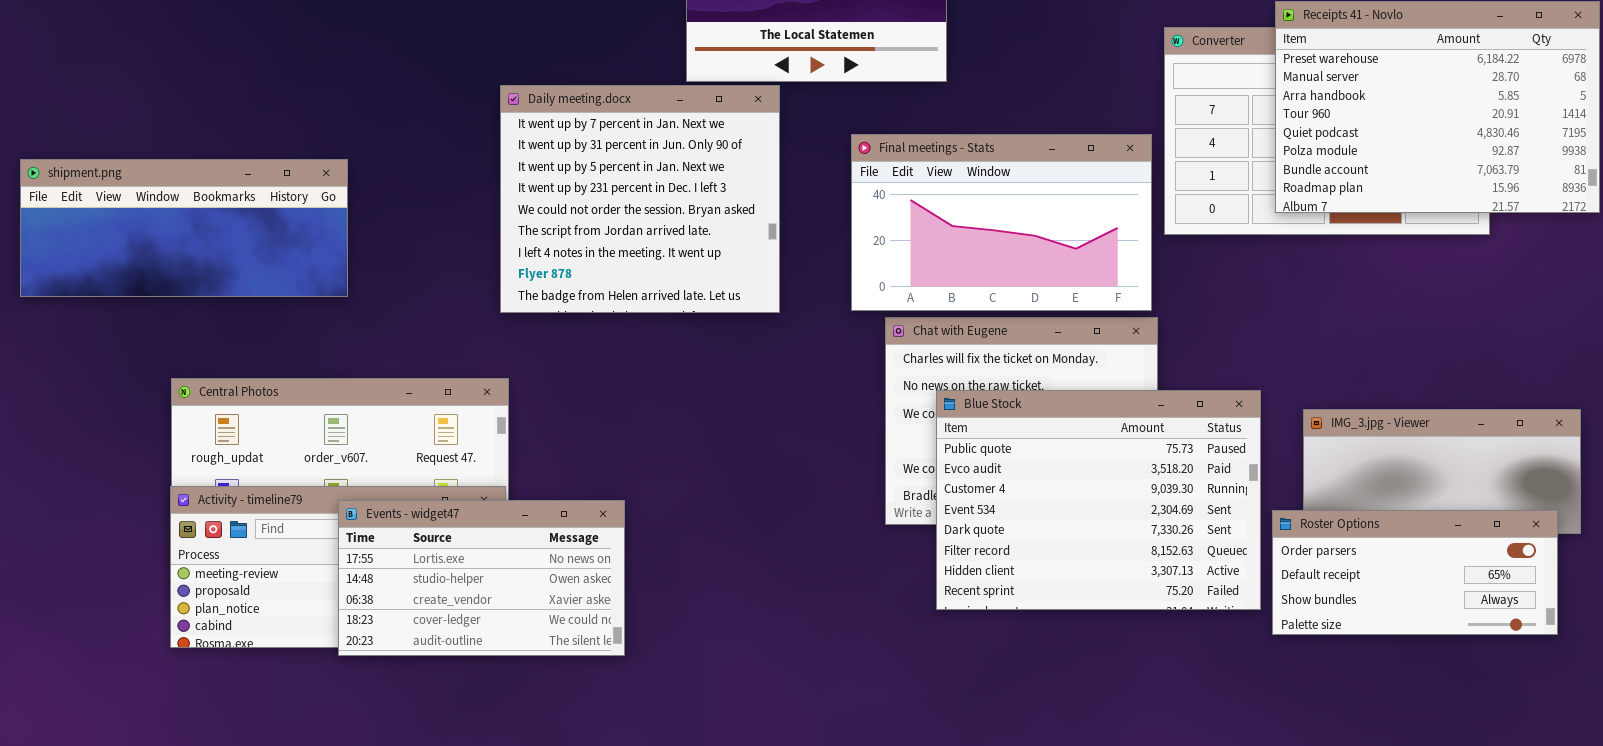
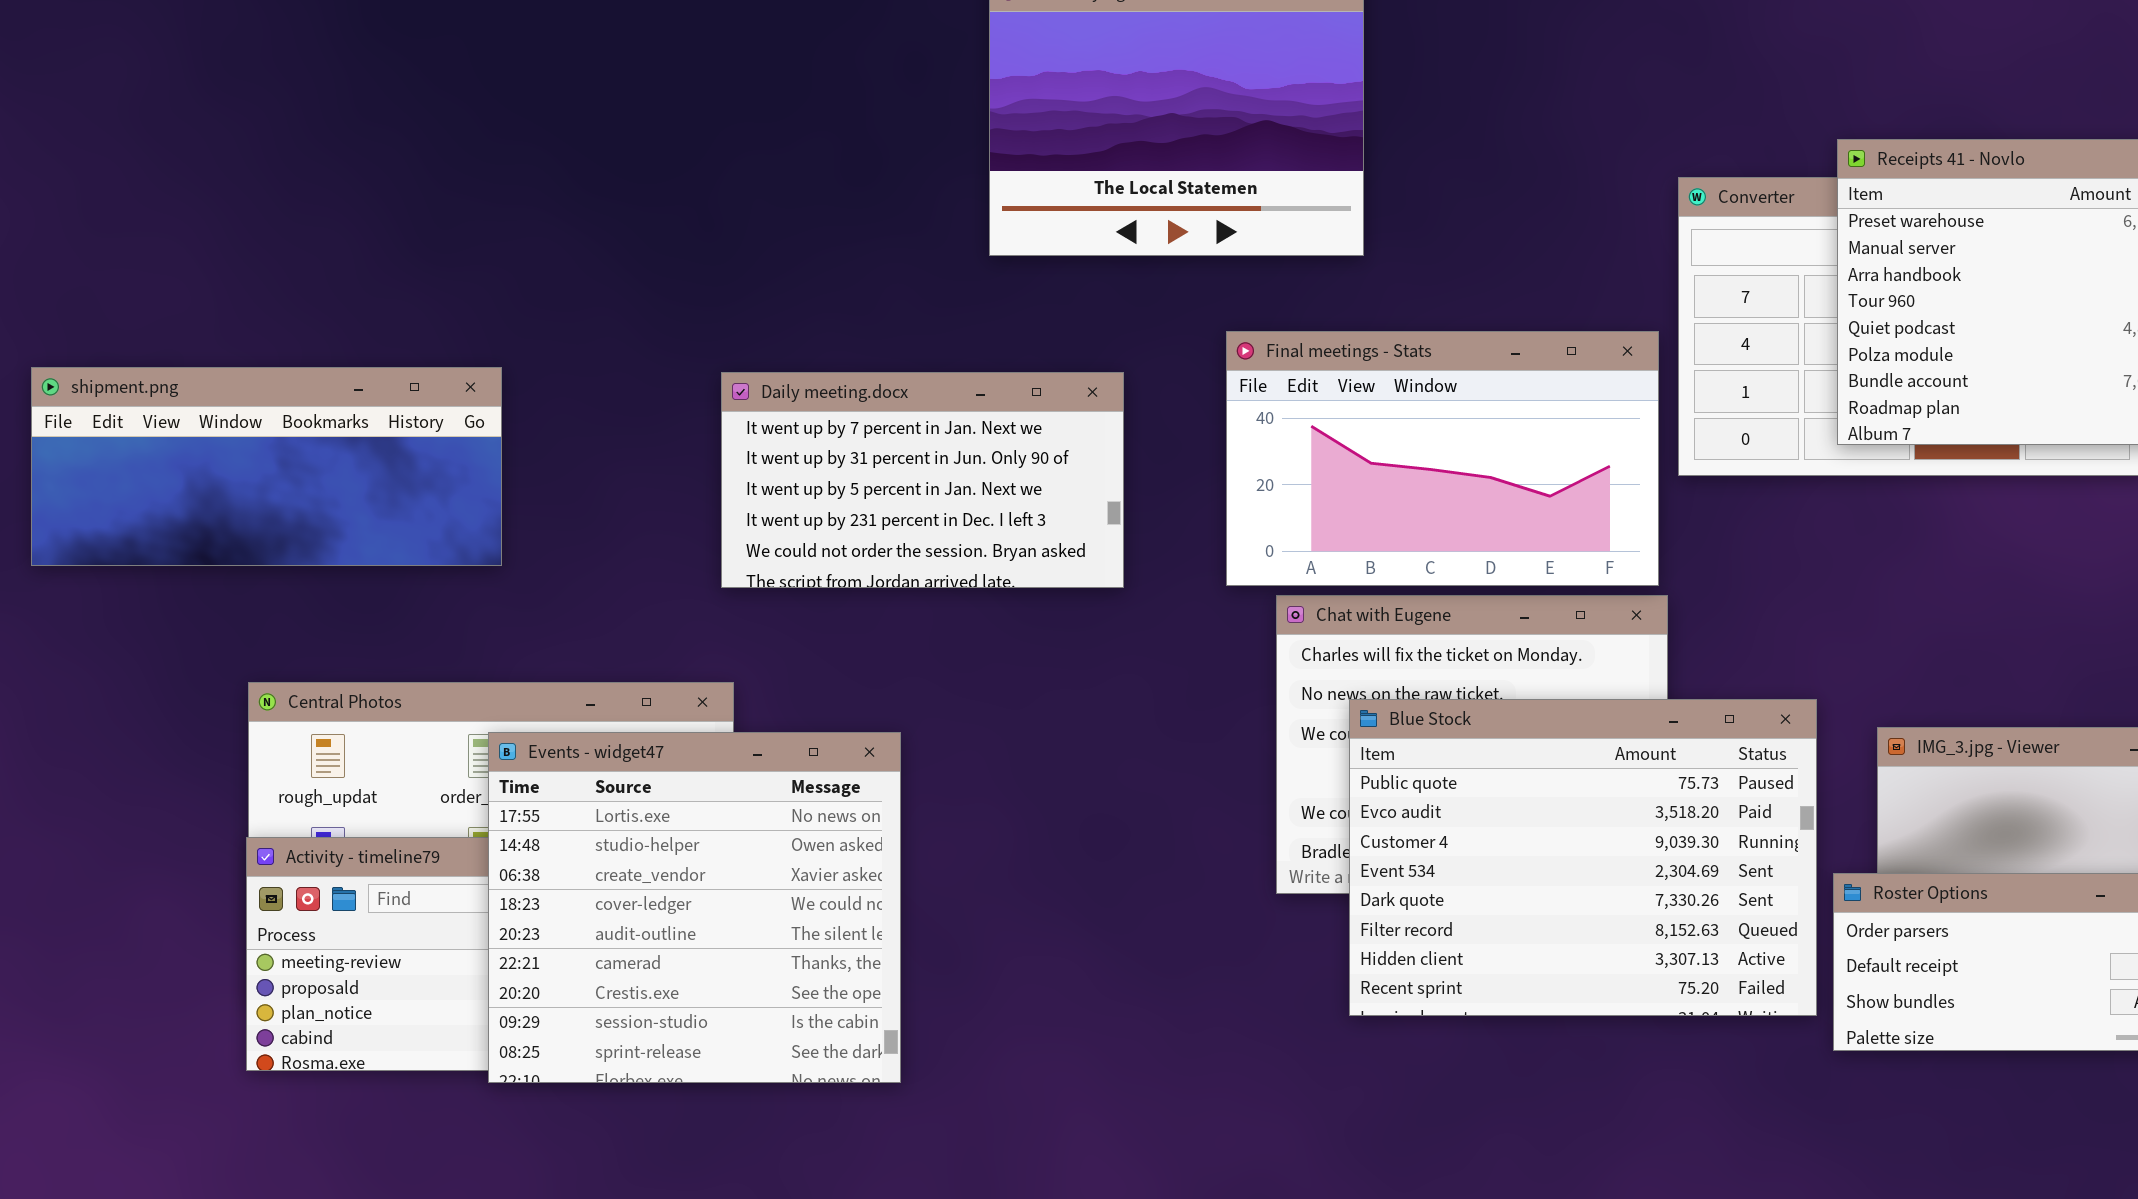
Daily meeting.docx: [500,85,780,313] -> [721,372,1124,588], resized
Events - widget47: [338,500,625,656] -> [488,732,901,1083], resized

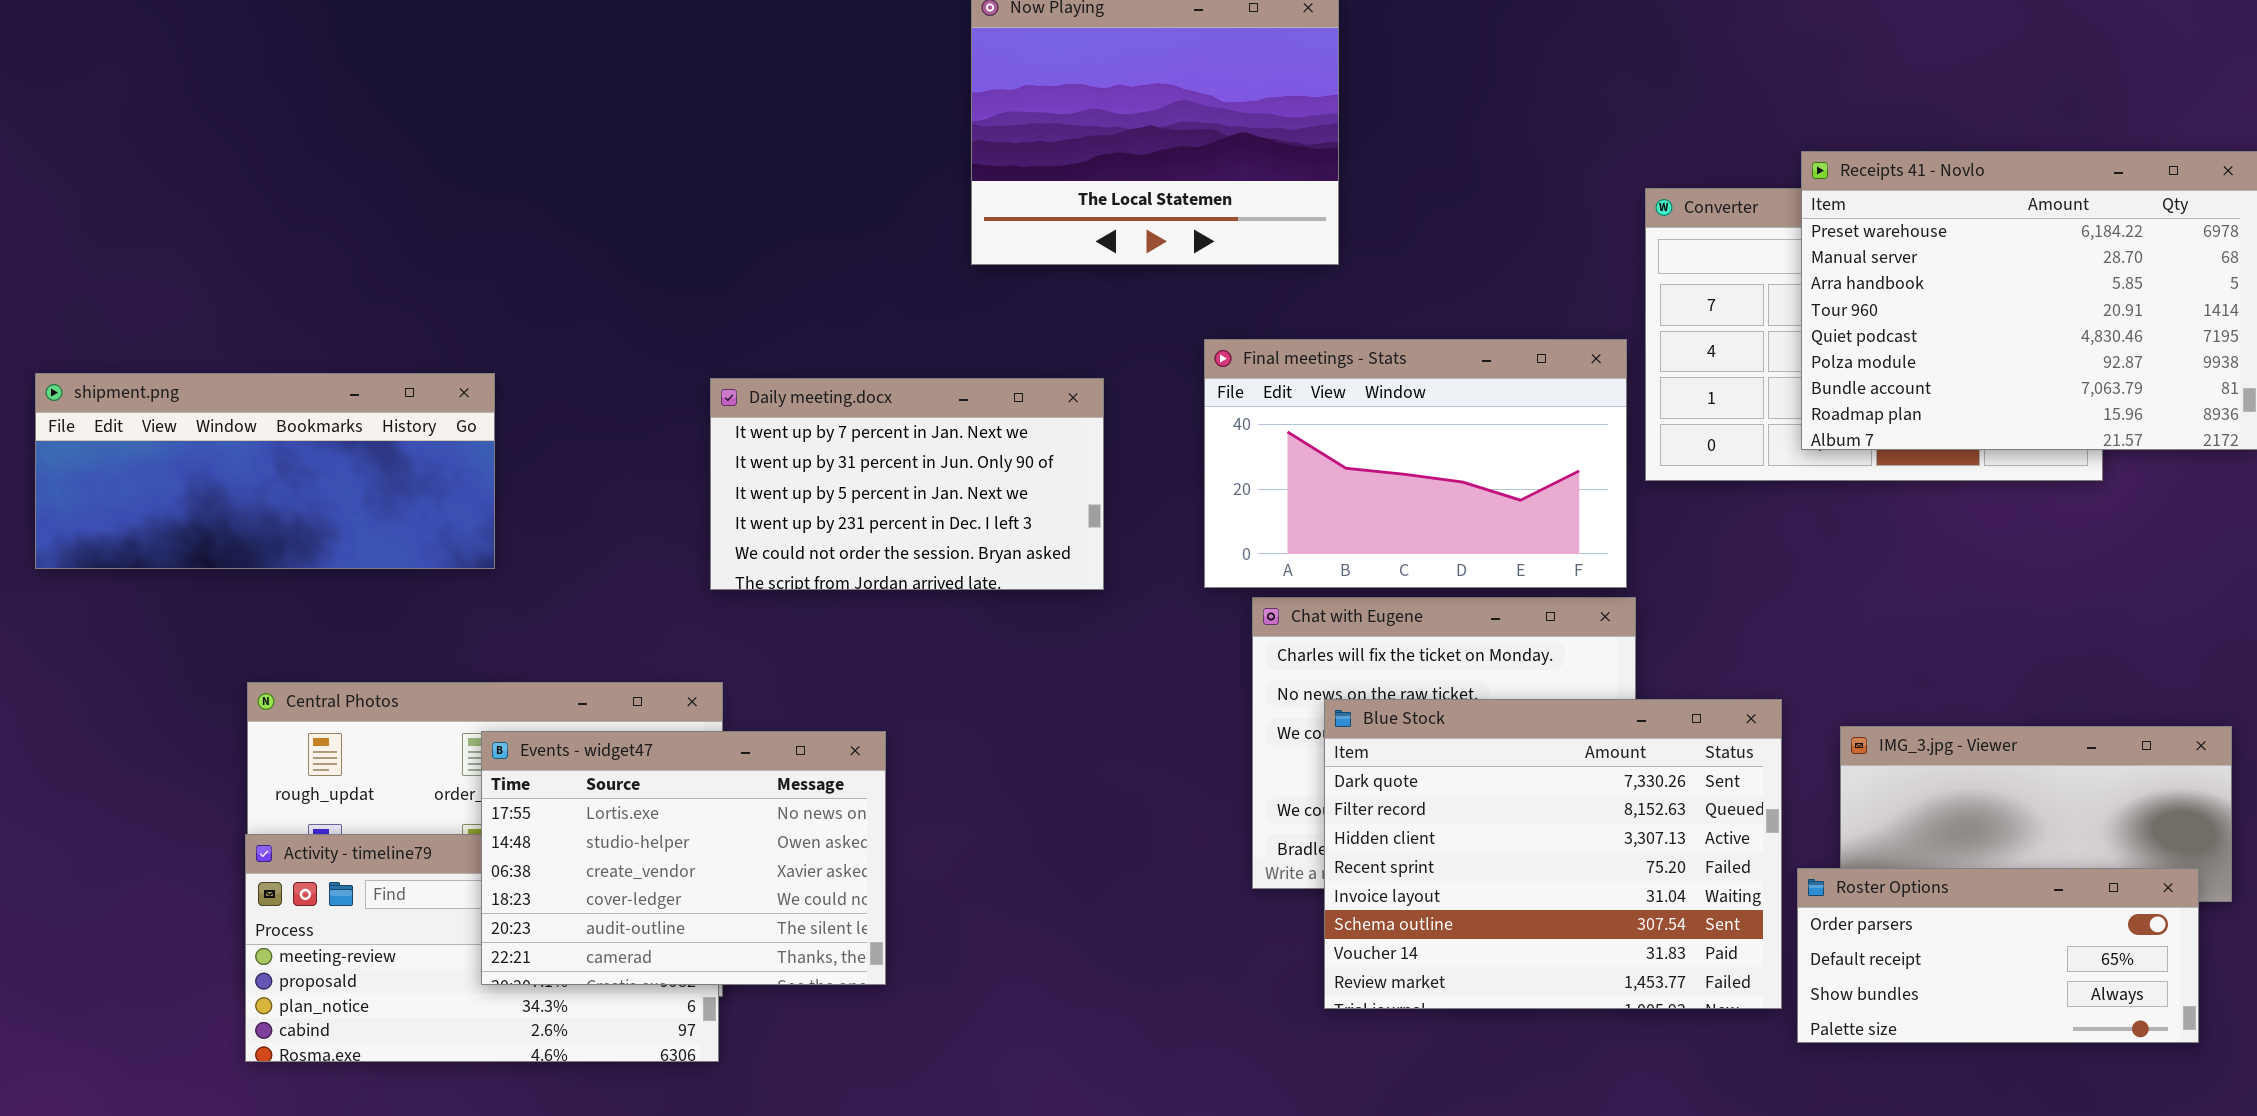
Blue Stock: [1349,699,1817,1016] -> [1324,699,1782,1009], scrolled down 4 rows
Events - widget47: [488,732,901,1083] -> [481,731,886,985], resized

